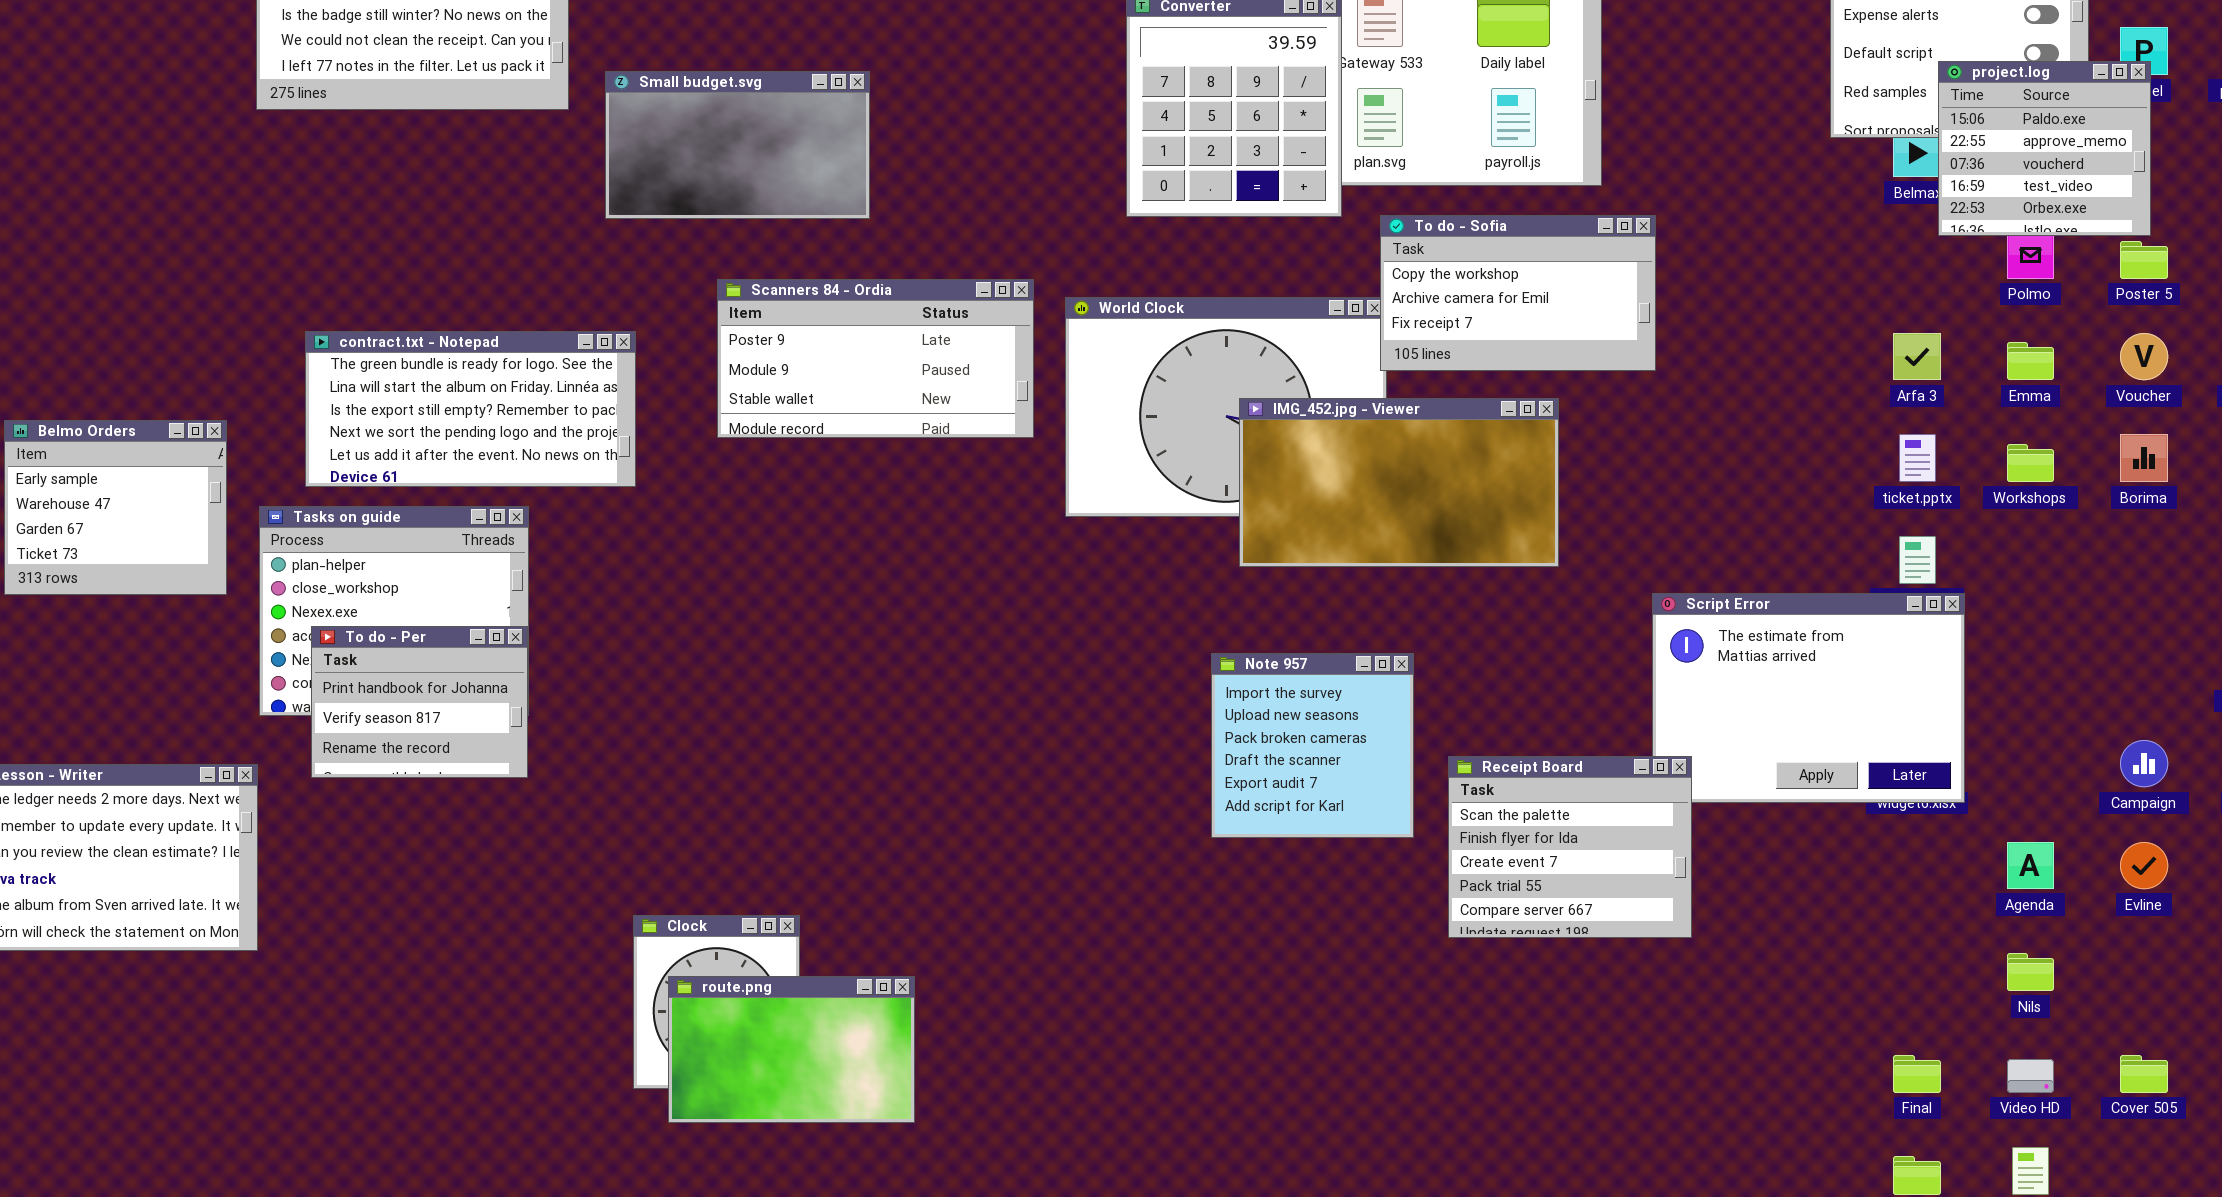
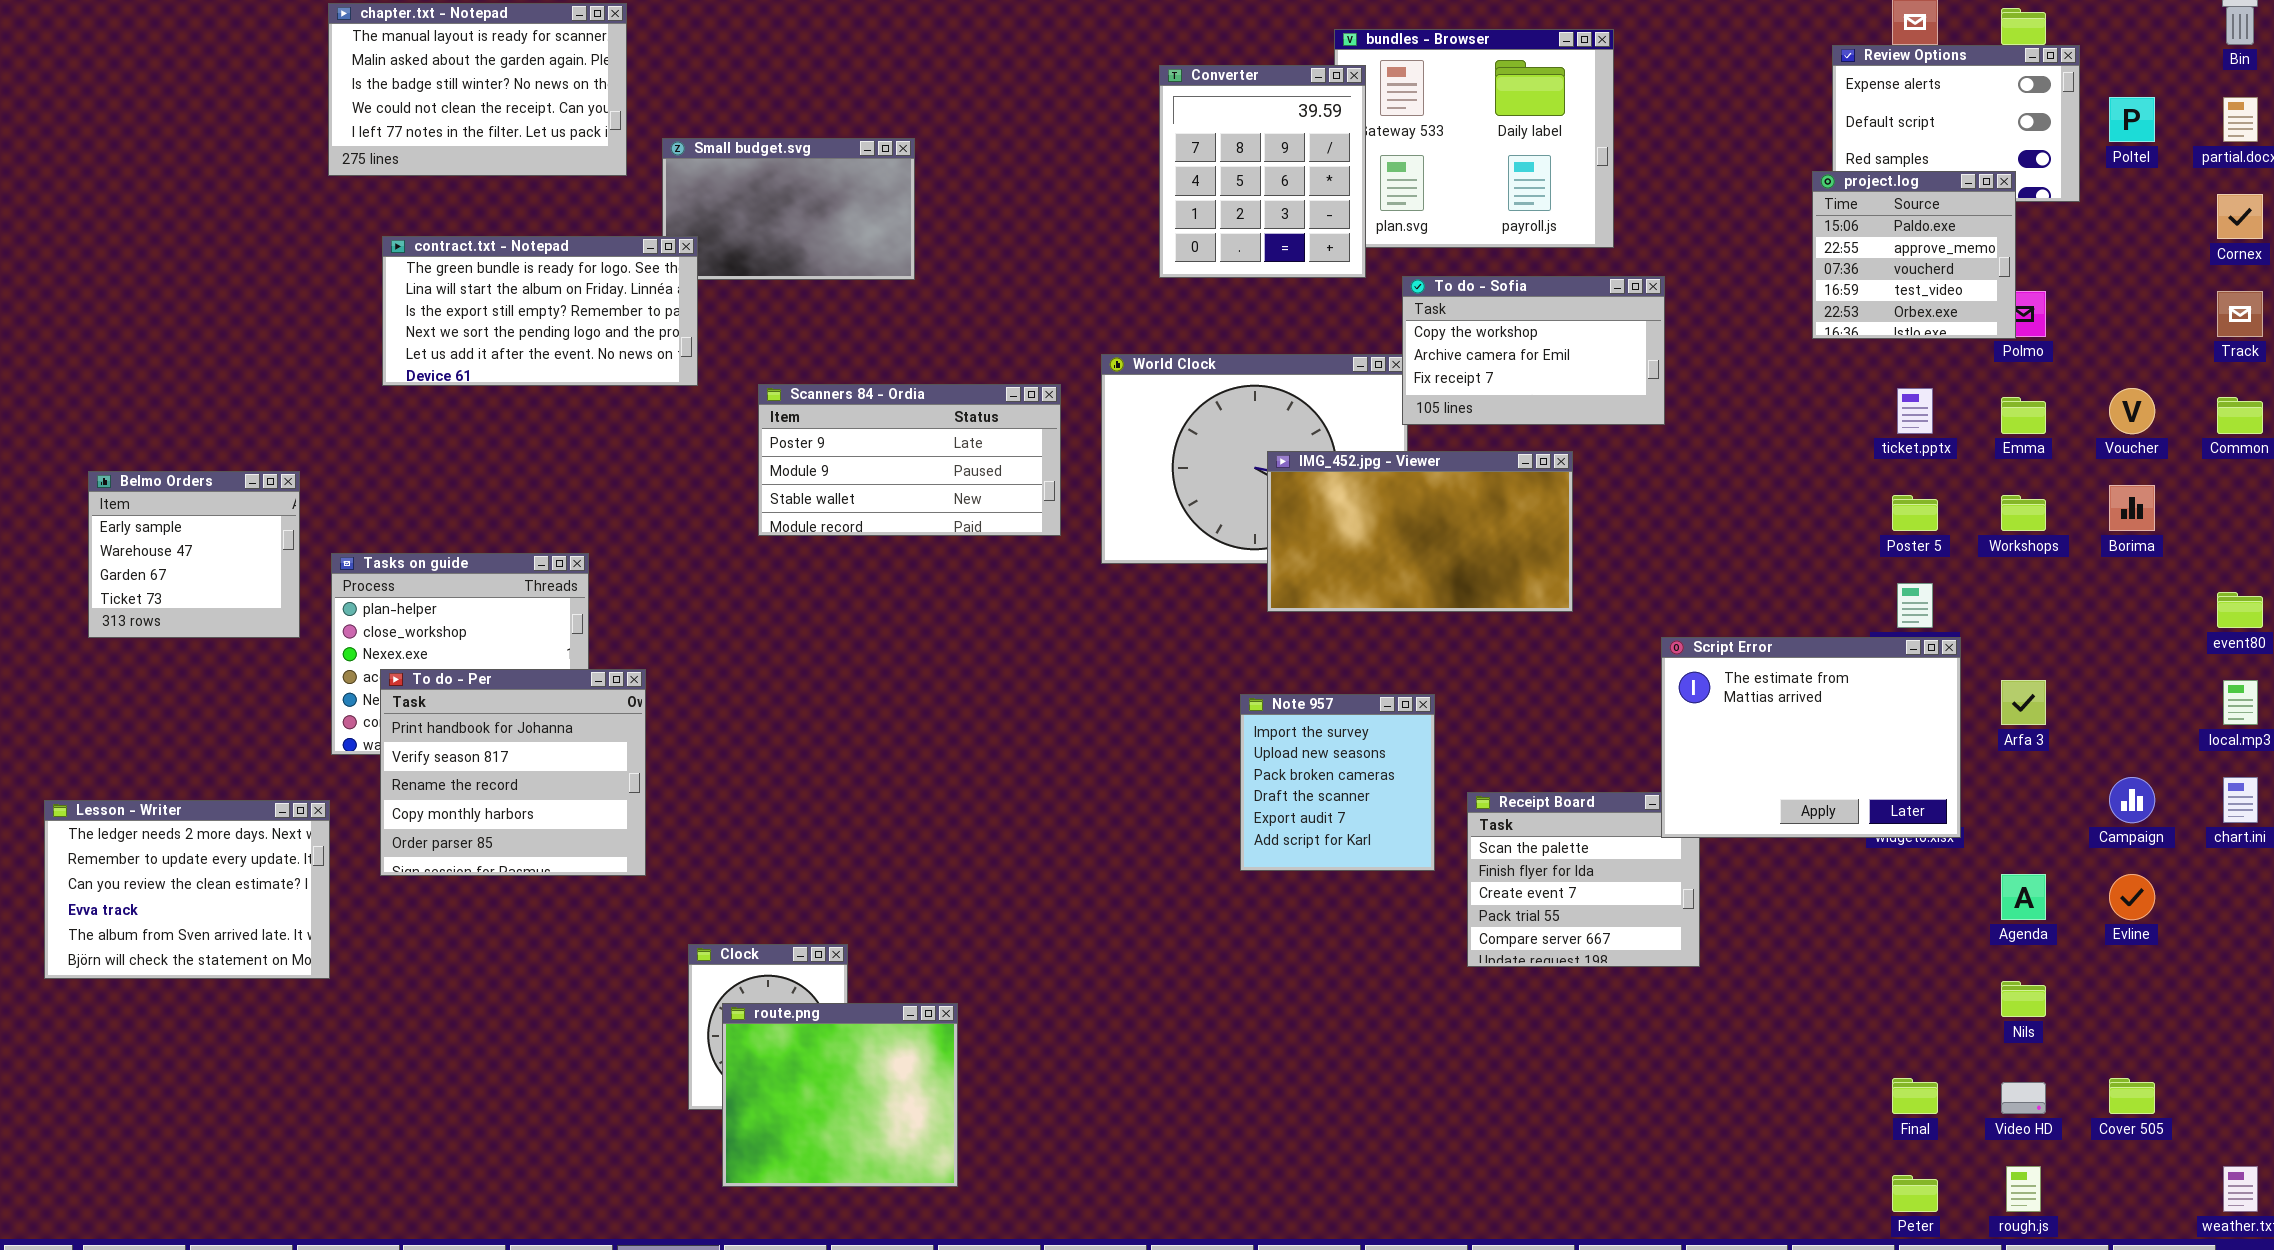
project.log: [1938,61,2151,236] -> [1812,171,2016,339], moved
Poster 5: [2120,241,2168,279] -> [1892,495,1938,531], moved
Scanners 84 - Ordia: [717,279,1034,438] -> [758,384,1061,536], moved
contract.txt - Notepad: [305,331,636,487] -> [382,236,698,386], moved
Arfa 3: [1893,333,1941,380] -> [2001,680,2046,725], moved
ticket.pptx: [1899,434,1936,482] -> [1897,388,1933,434], moved
Script Error: [1652,593,1965,803] -> [1661,637,1961,838], raised
To do - Per: [311,626,528,778] -> [380,669,646,876], resized
route.png: [668,976,915,1123] -> [722,1003,958,1187], resized

